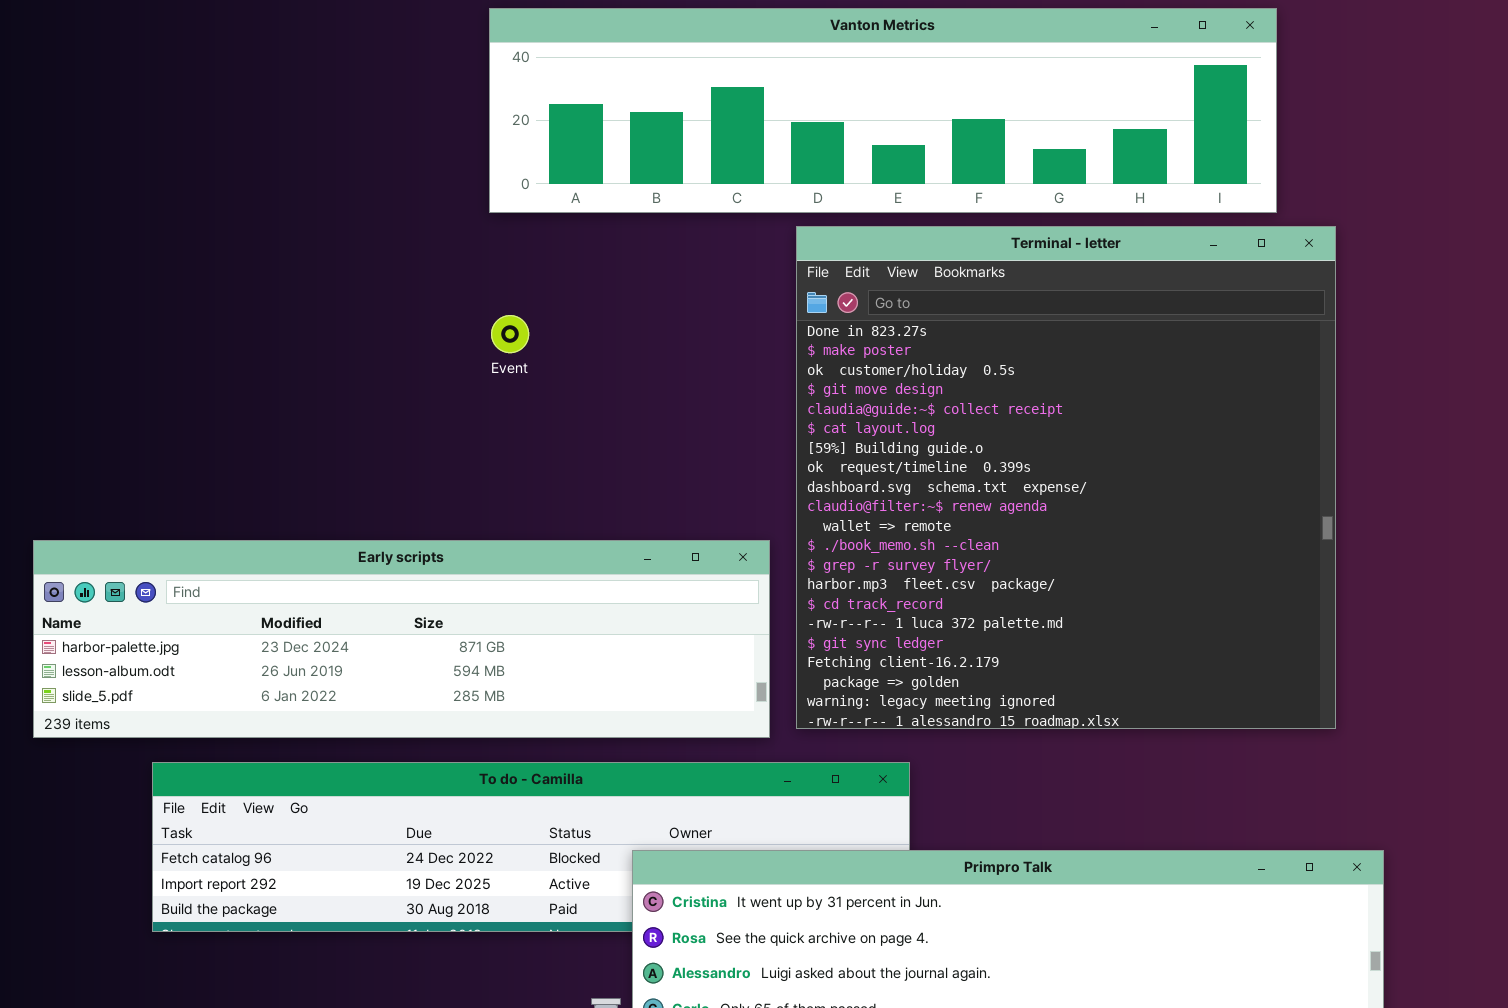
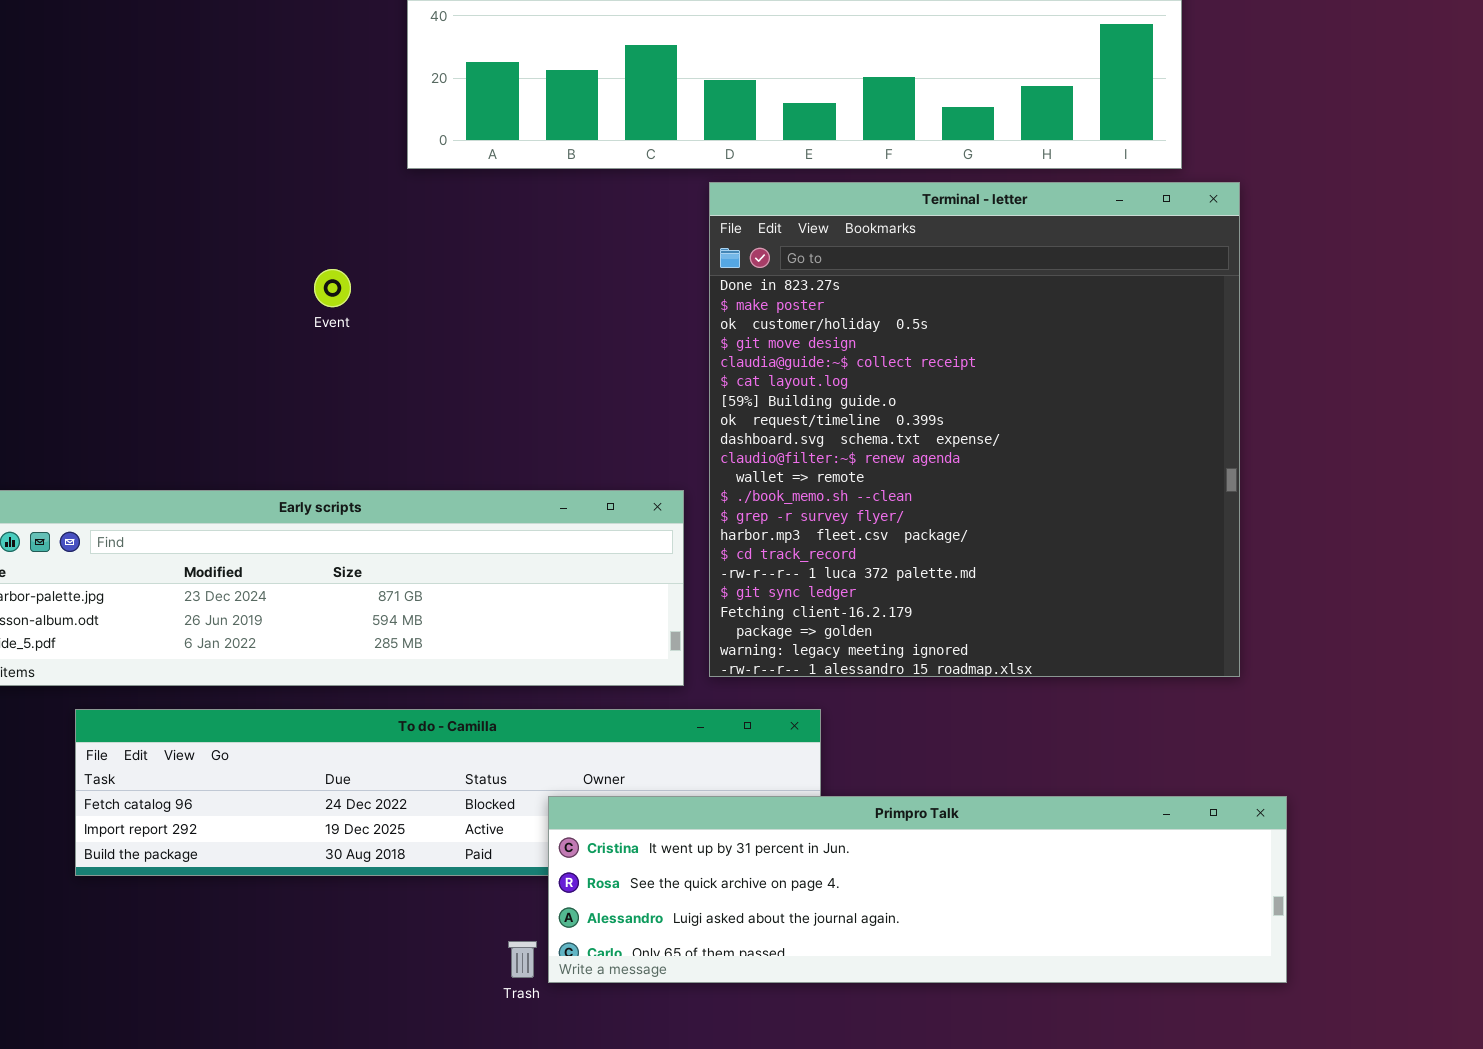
Event: [491,315,529,353] -> [314,269,351,307], moved

